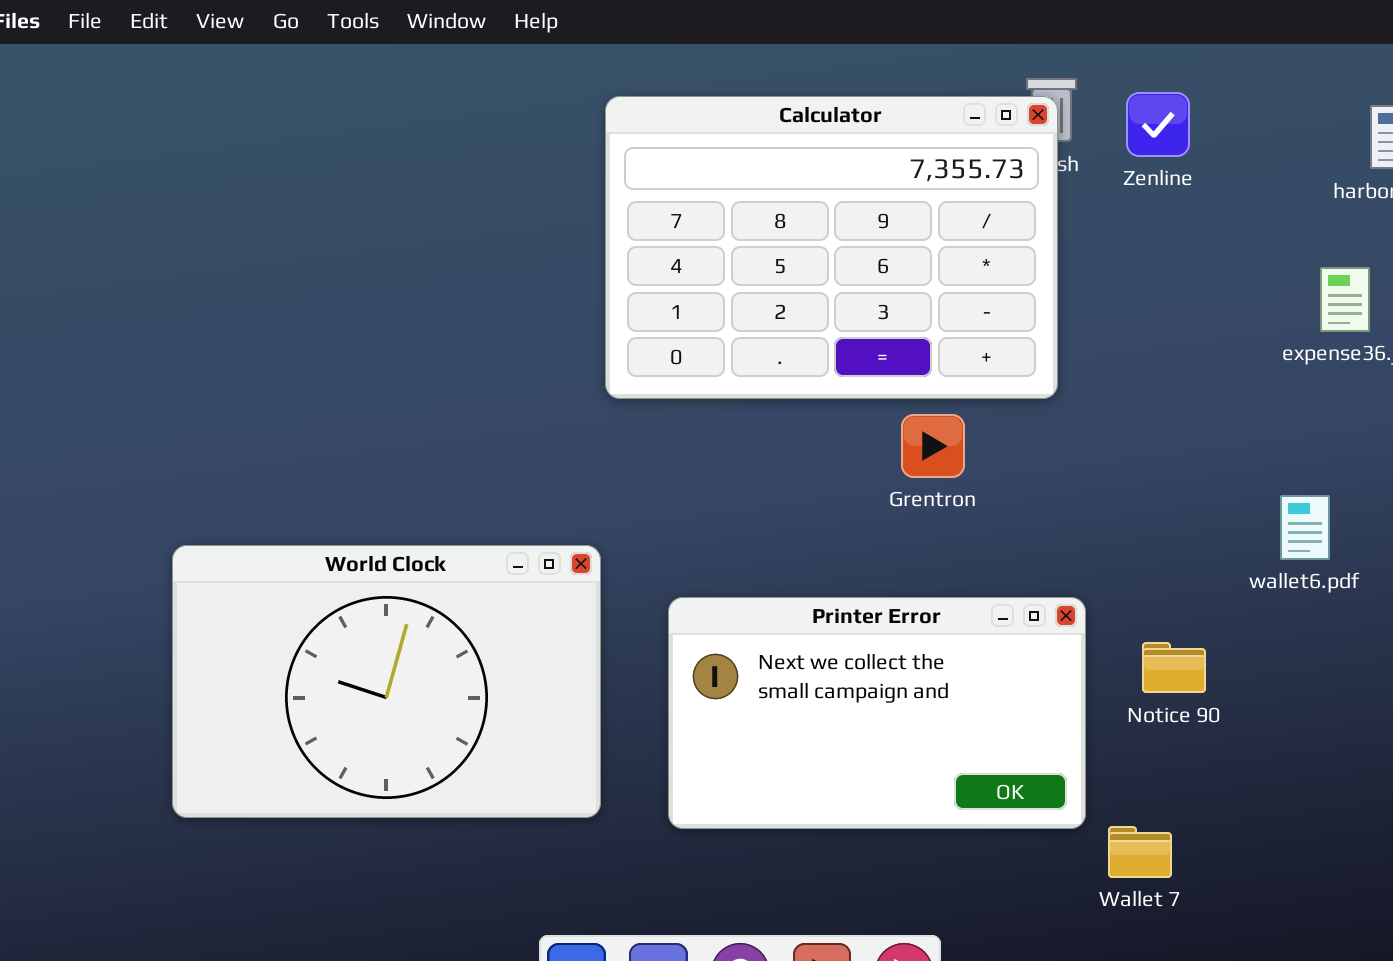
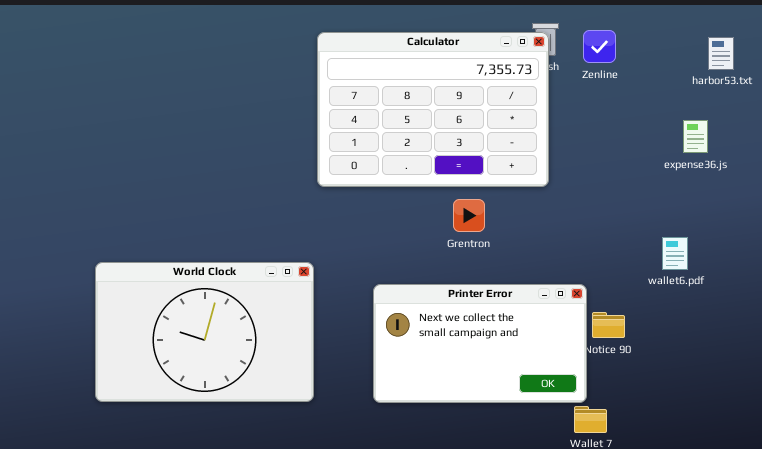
Grentron: [901,414,965,478] -> [453,199,485,232], moved
Printer Error: [668,597,1086,829] -> [373,284,587,403], moved

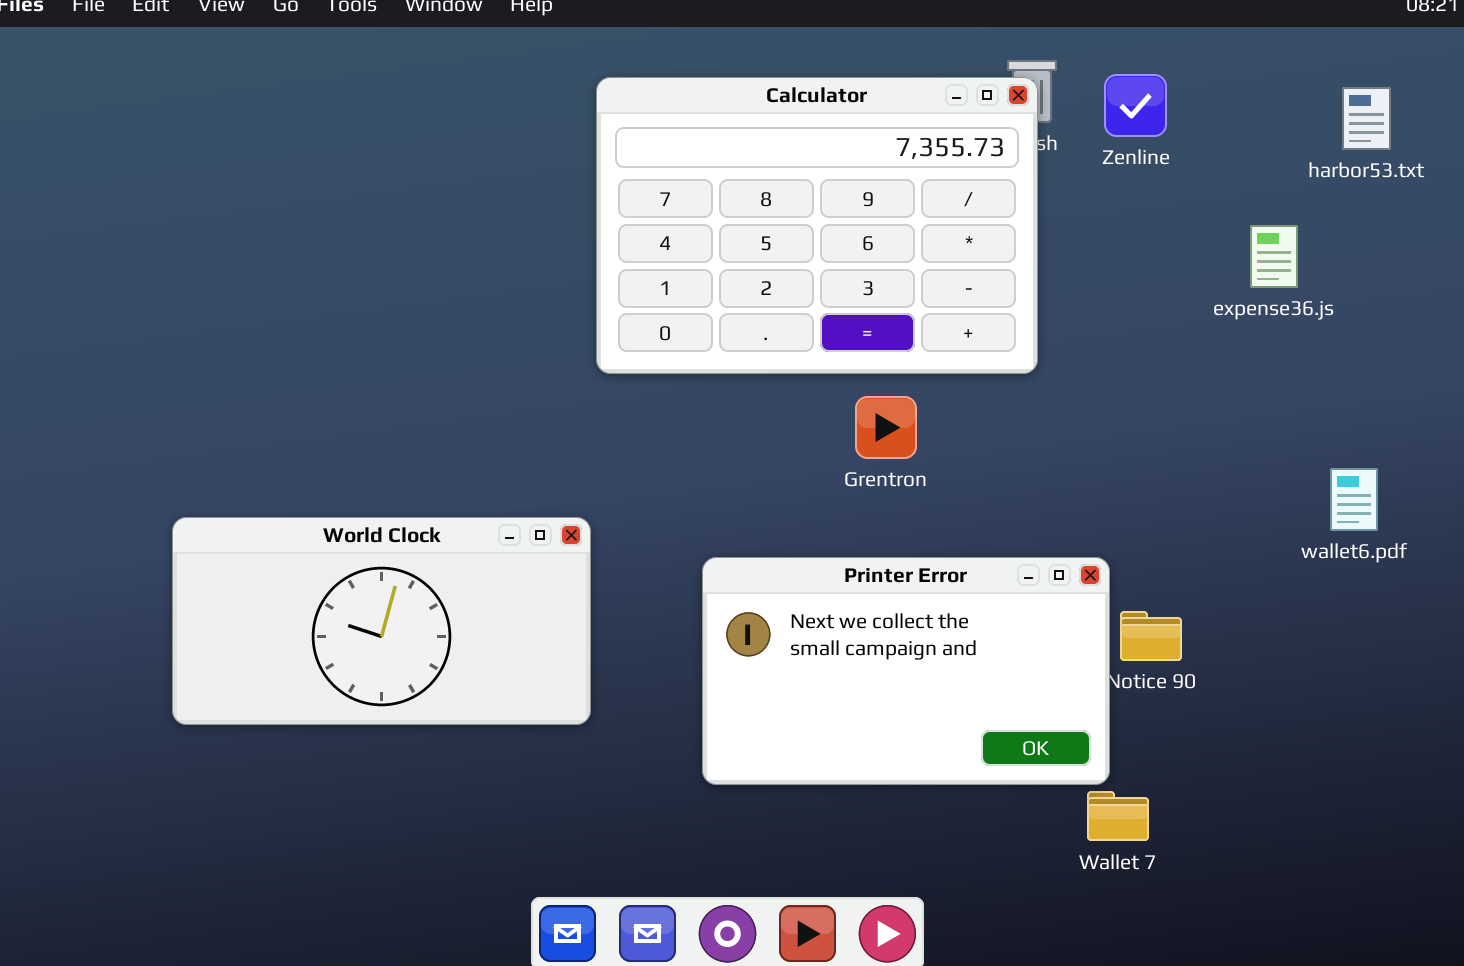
expense36.js: [683,120,708,153] -> [1250,225,1298,288], moved
wallet6.pdf: [662,237,688,270] -> [1330,468,1378,531], moved
World Clock: [95,262,314,402] -> [172,517,591,725], resized

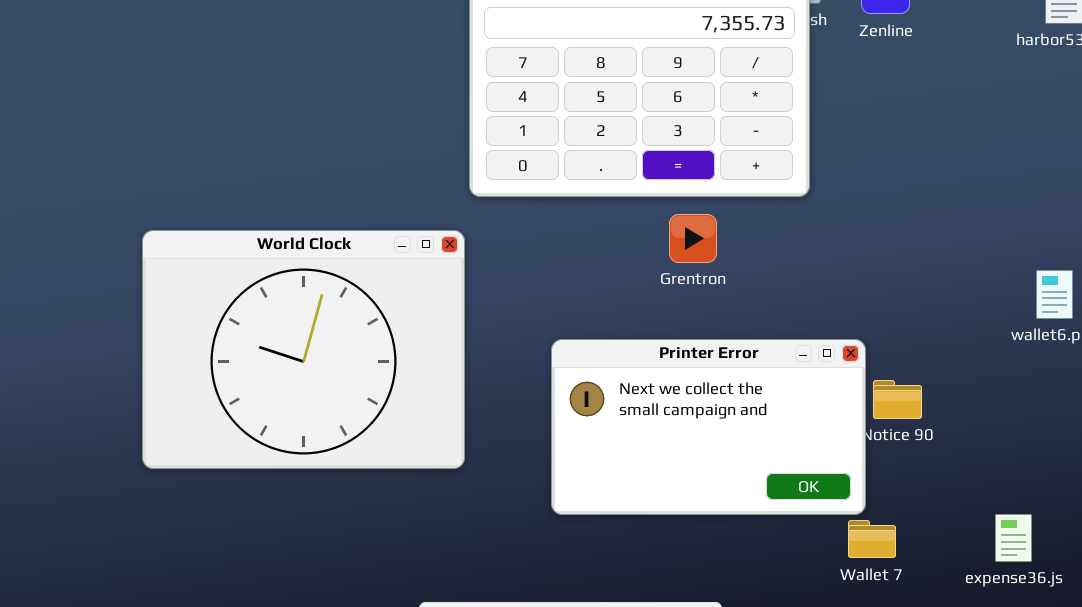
expense36.js: [1250,225,1298,288] -> [995,514,1032,562], moved
World Clock: [172,517,591,725] -> [142,230,465,469], resized

